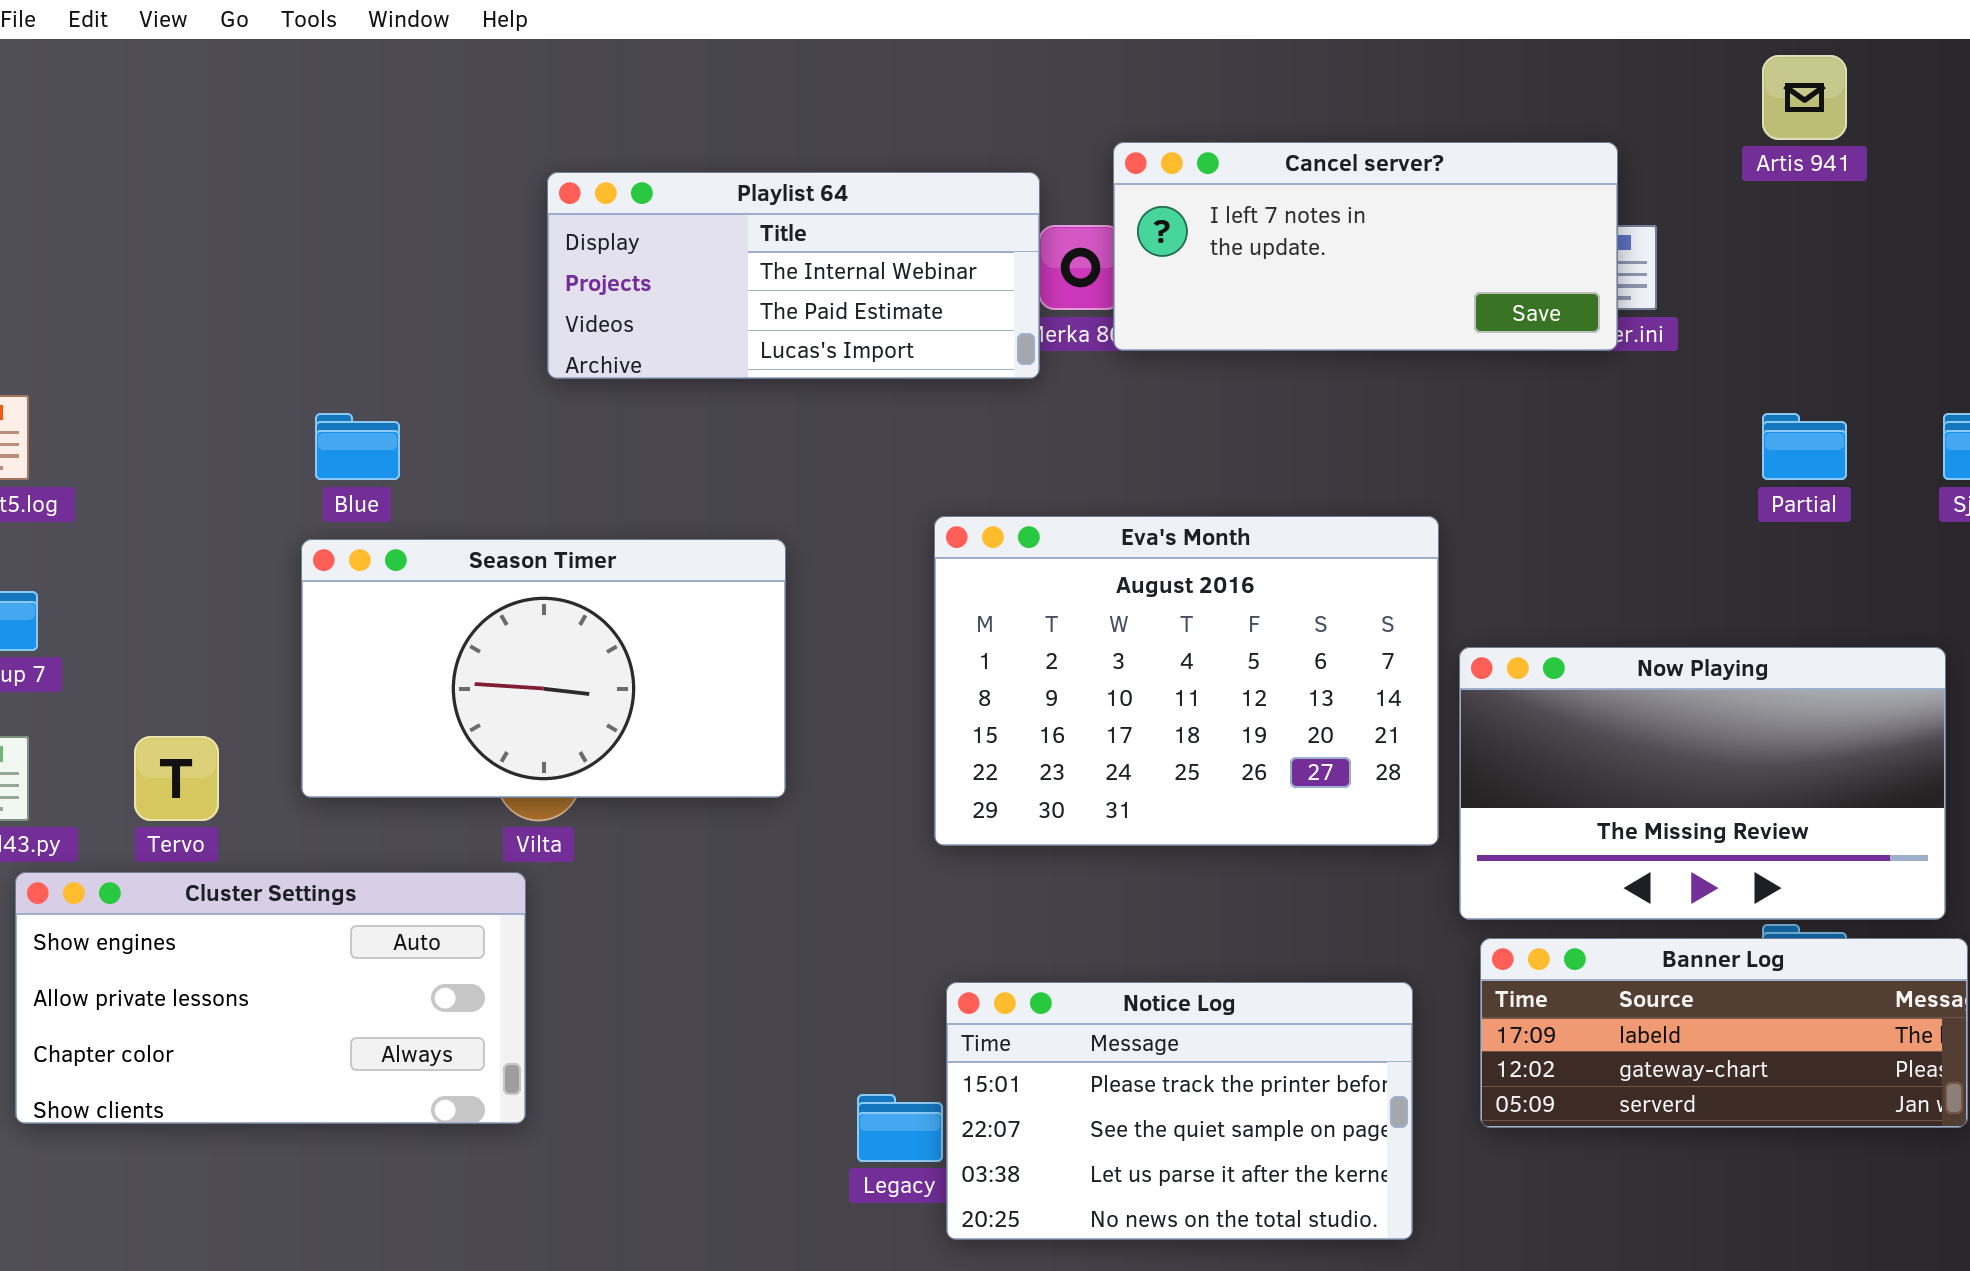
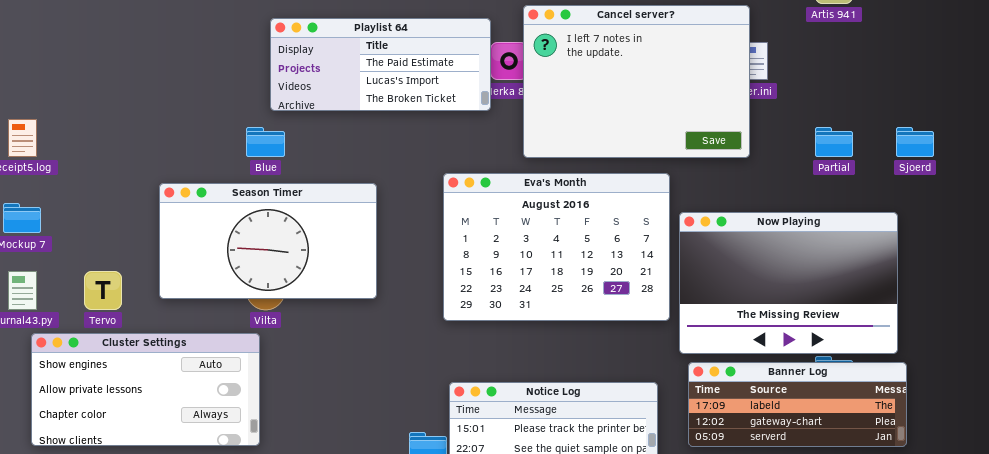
Cancel server?: [1113,142,1618,351] -> [523,5,750,158], resized
Playlist 64: [547,172,1040,379] -> [270,18,491,111], scrolled down 1 row
Blue: [315,413,400,480] -> [246,127,285,157], moved
Now Playing: [1459,647,1946,920] -> [679,212,898,354], resized

